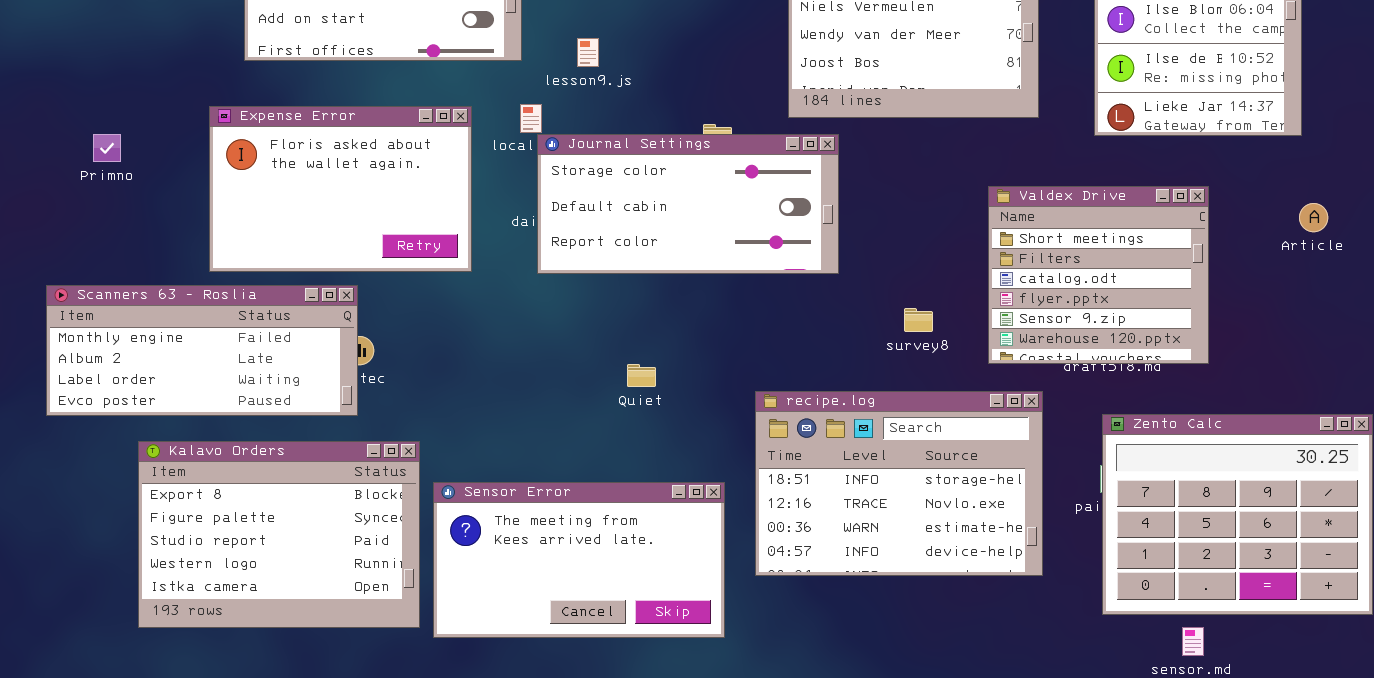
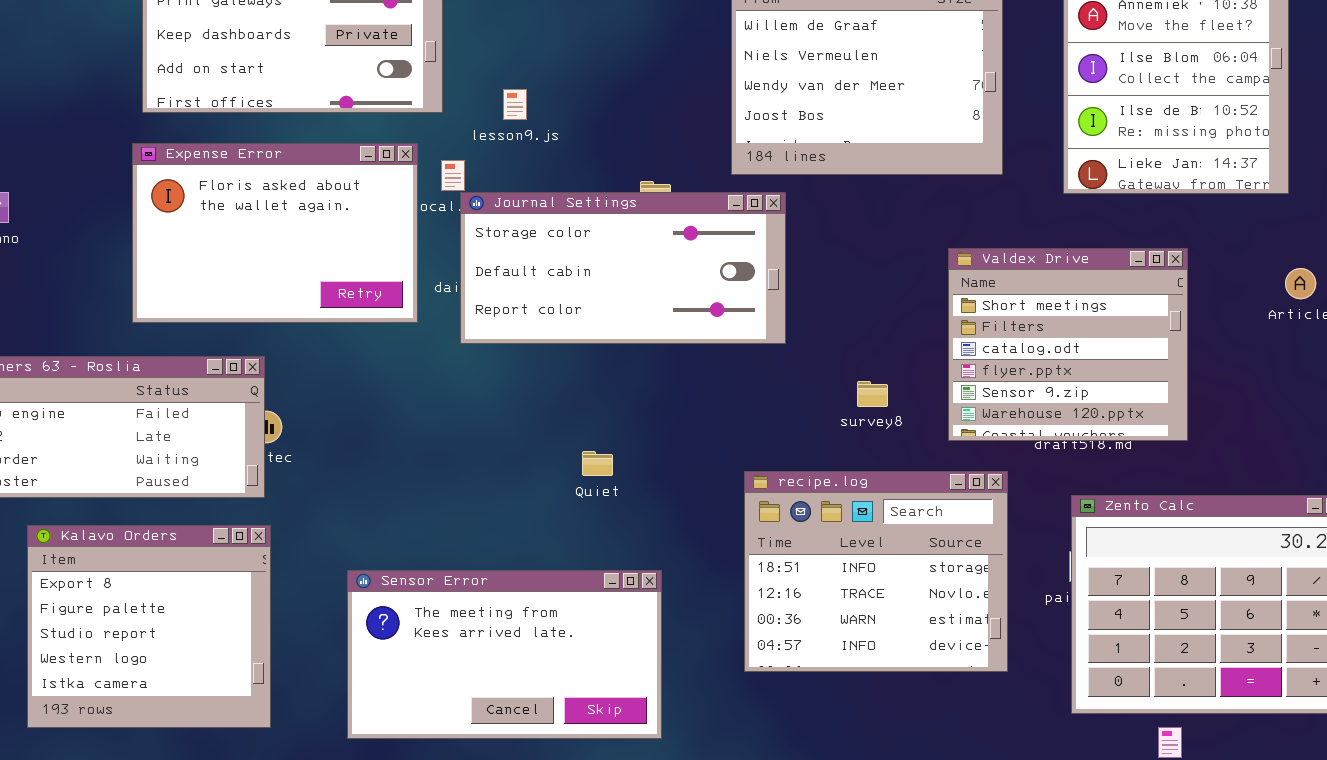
Expense Error: [209,106,472,272] -> [132,143,418,323], moved
Quiet: [627,364,656,387] -> [582,451,613,476], moved
recipe.log: [755,391,1043,576] -> [744,471,1008,672], resized
Kalavo Orders: [138,441,420,628] -> [27,525,271,728], resized

